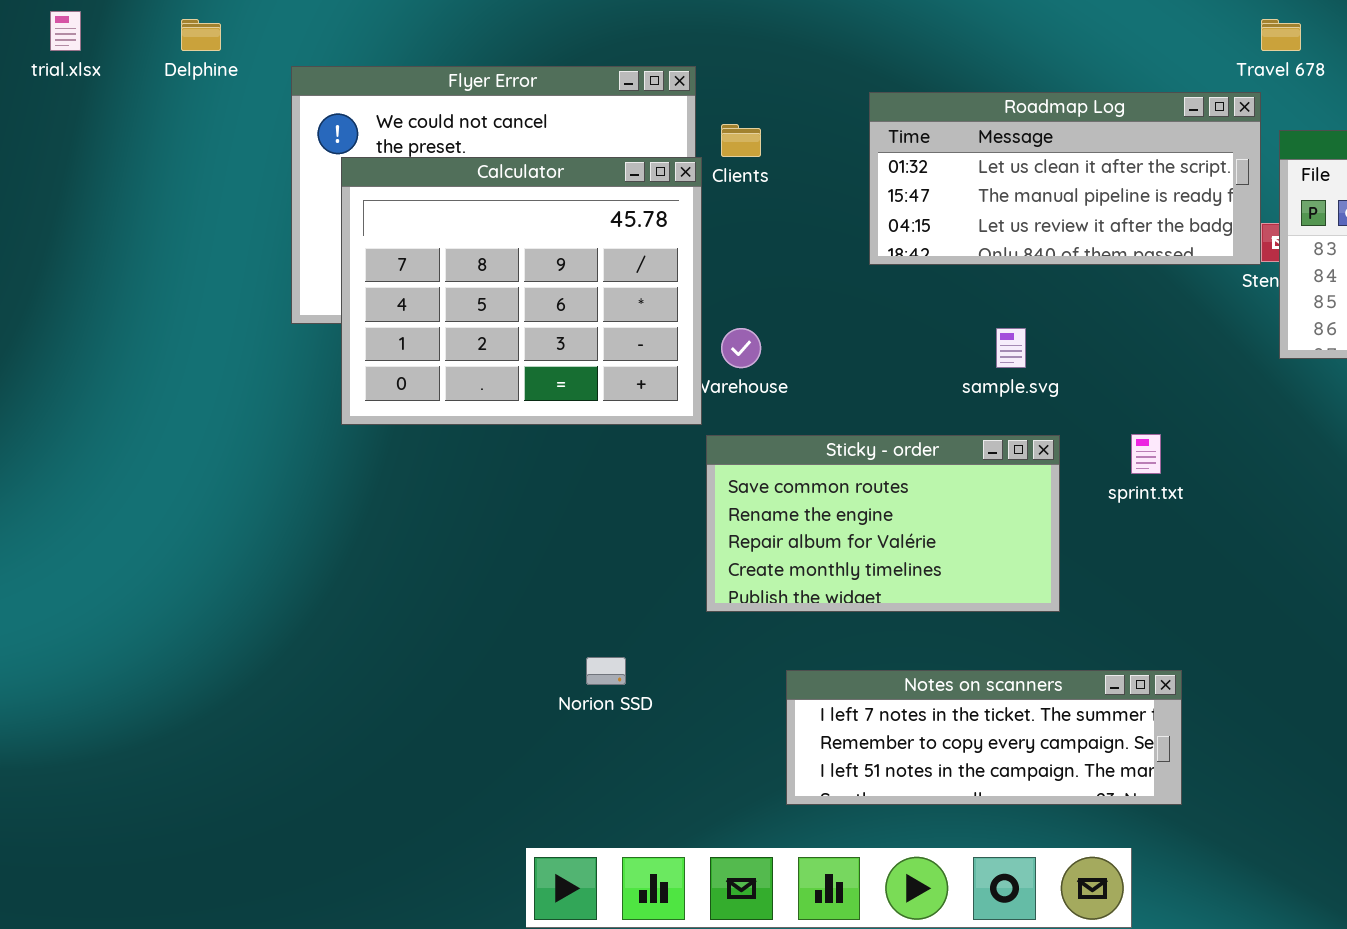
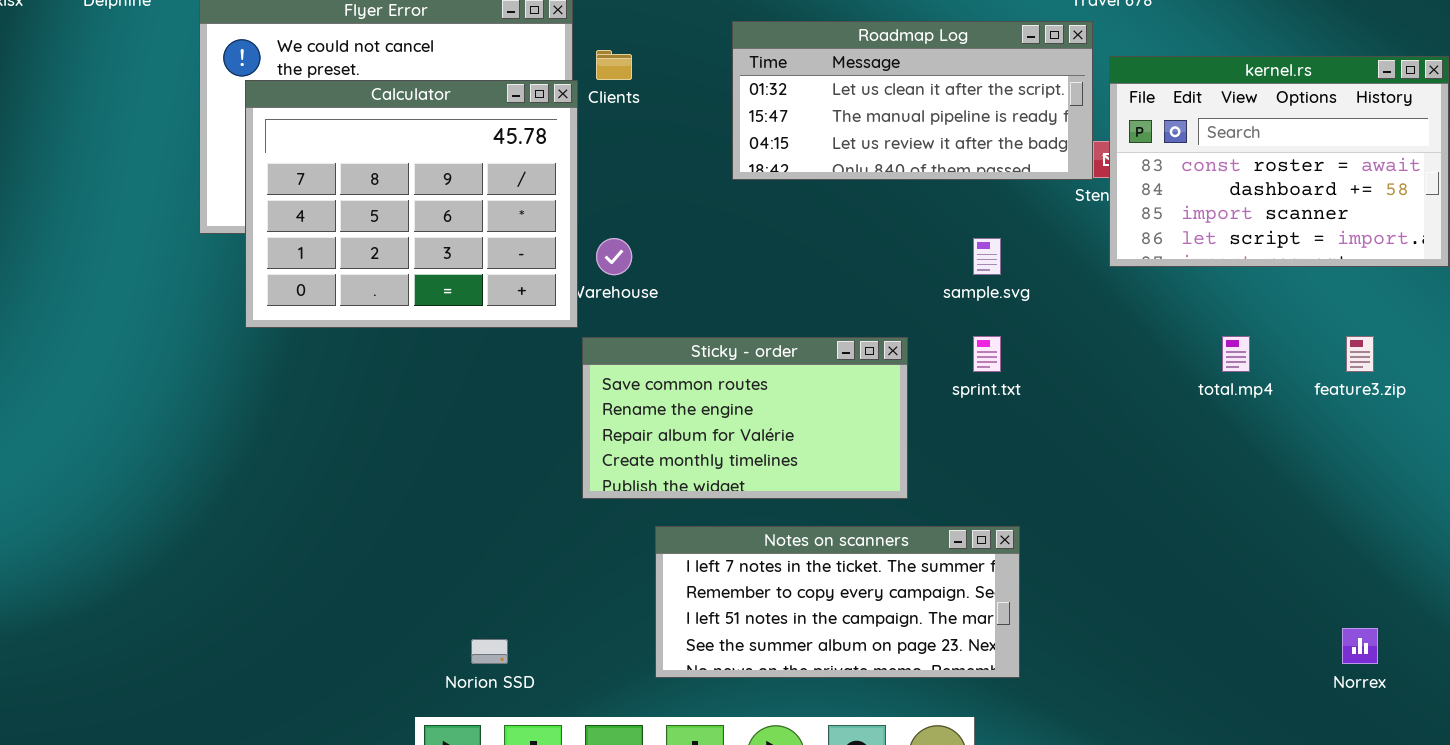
sample.svg: [996,328,1026,368] -> [973,238,1001,275], moved
Norion SSD: [586,657,626,685] -> [471,639,508,664], moved
Notes on scanners: [786,670,1182,805] -> [655,526,1020,678], resized

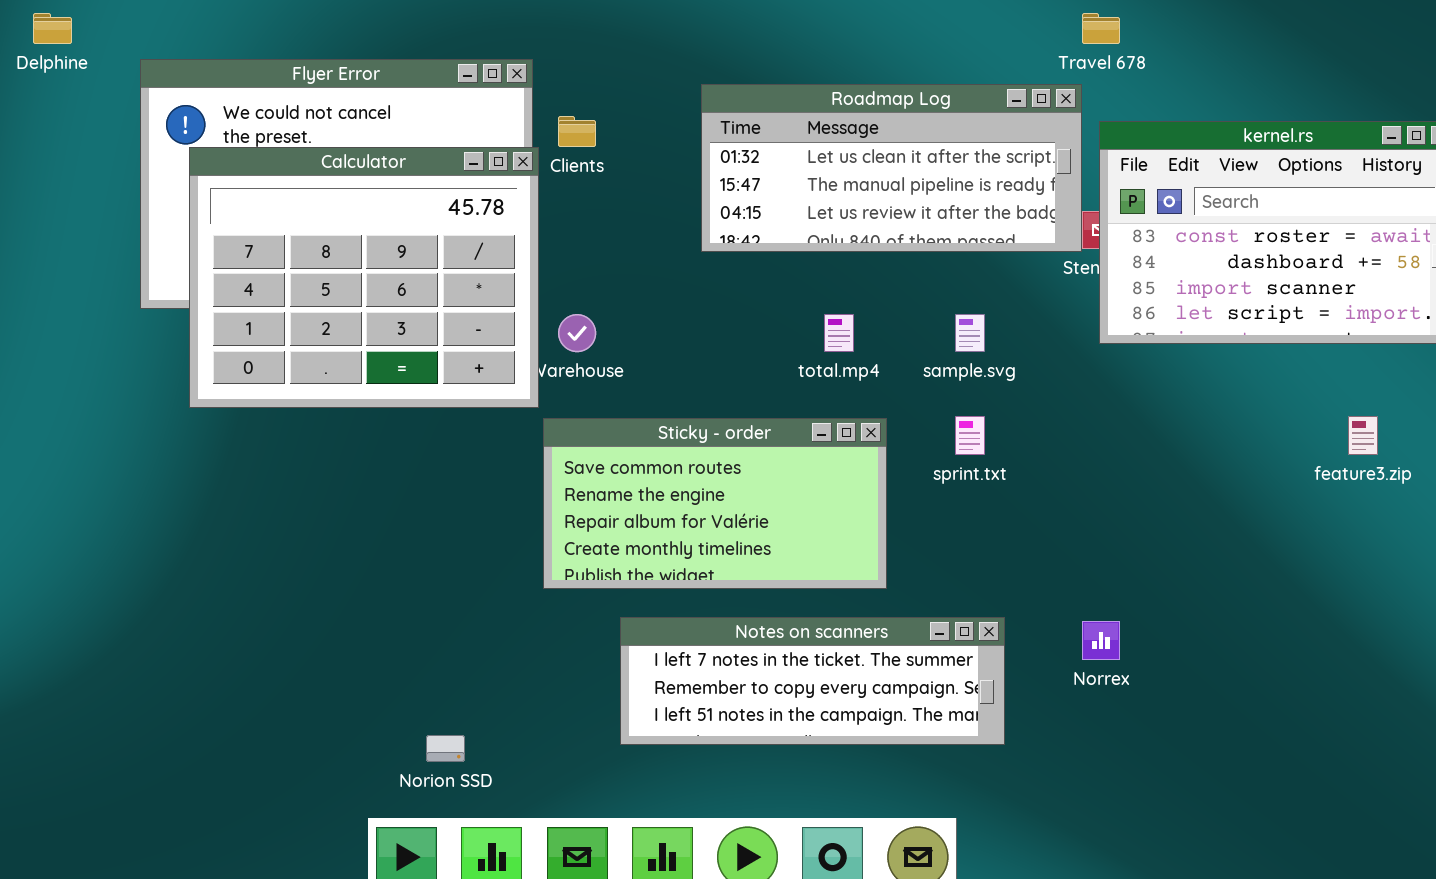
total.mp4: [1222,336,1250,372] -> [824,314,854,352], moved
Notes on scanners: [655,526,1020,678] -> [620,617,1005,745], resized
Norrex: [1342,628,1378,664] -> [1082,621,1120,660], moved

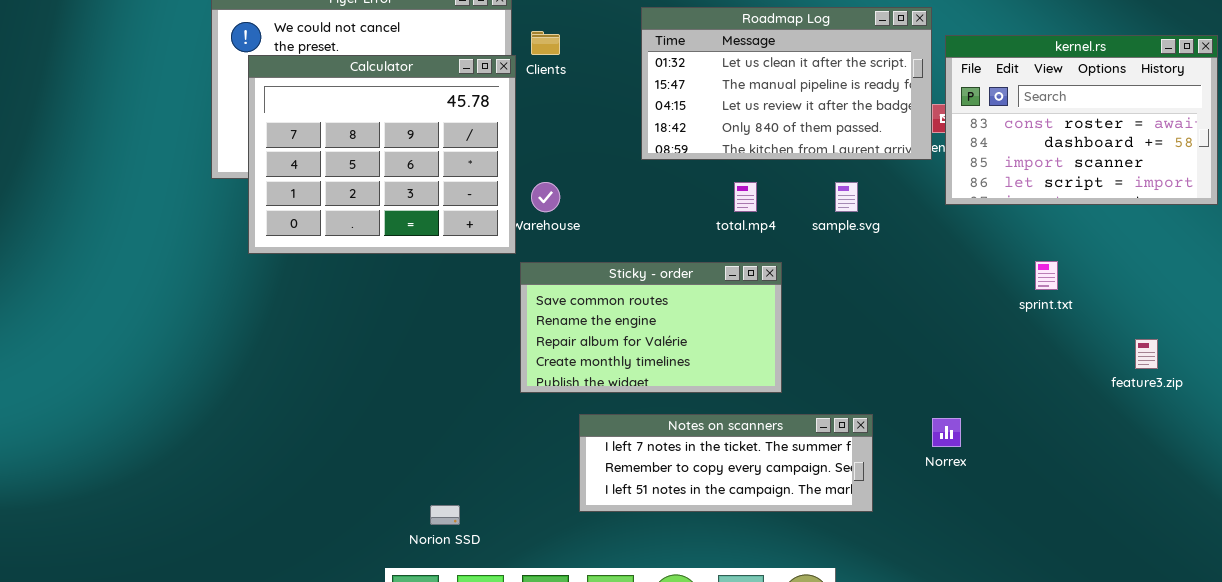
Roadmap Log: [701,84,1082,252] -> [641,7,932,160], resized
sprint.txt: [955,416,985,455] -> [1035,261,1058,290], moved
feature3.zip: [1348,416,1378,455] -> [1135,339,1158,369], moved

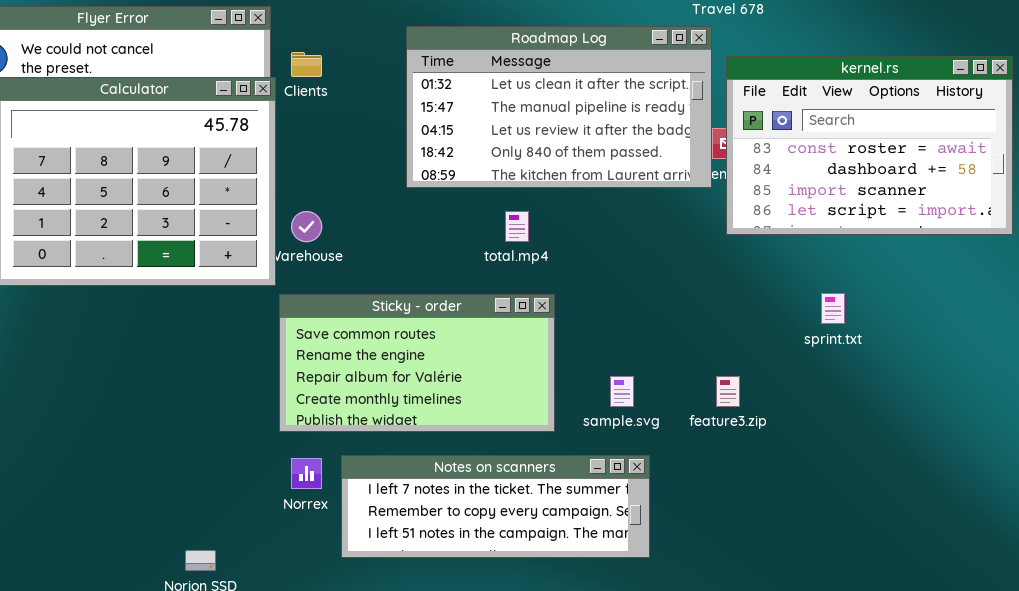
sample.svg: [835,182,858,212] -> [610,376,634,407], moved
feature3.zip: [1135,339,1158,369] -> [716,376,740,407], moved
Norrex: [932,418,961,447] -> [291,458,322,489], moved

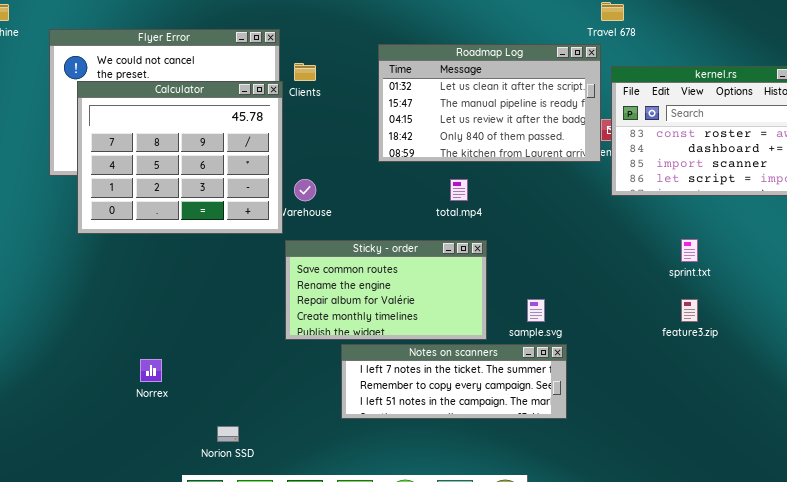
feature3.zip: [716,376,740,407] -> [681,299,698,322], moved
Notes on scanners: [341,455,650,558] -> [341,344,567,419], moved
Norrex: [291,458,322,489] -> [140,359,162,382], moved

